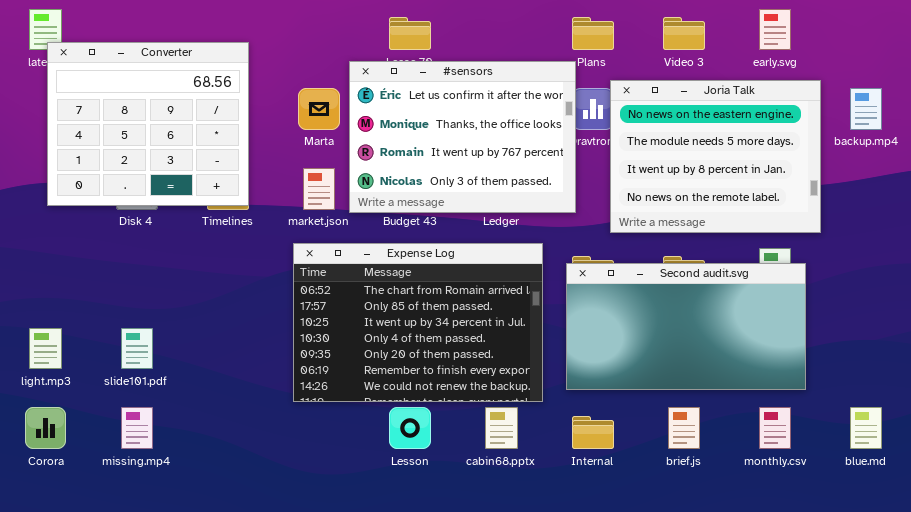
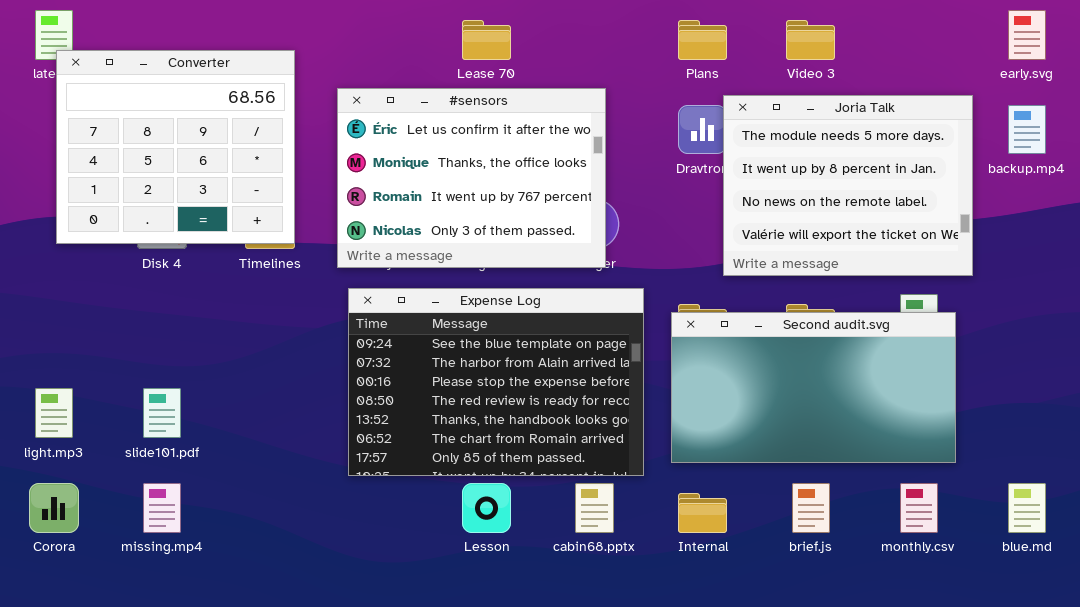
early.svg: [759,9,791,50] -> [1008,10,1046,60], moved
#sensors: [349,61,576,213] -> [337,88,606,268], moved
Joria Talk: [610,80,821,233] -> [723,95,973,276], scrolled down 1 row
Expense Log: [293,243,543,402] -> [348,288,644,476], scrolled up 5 rows

